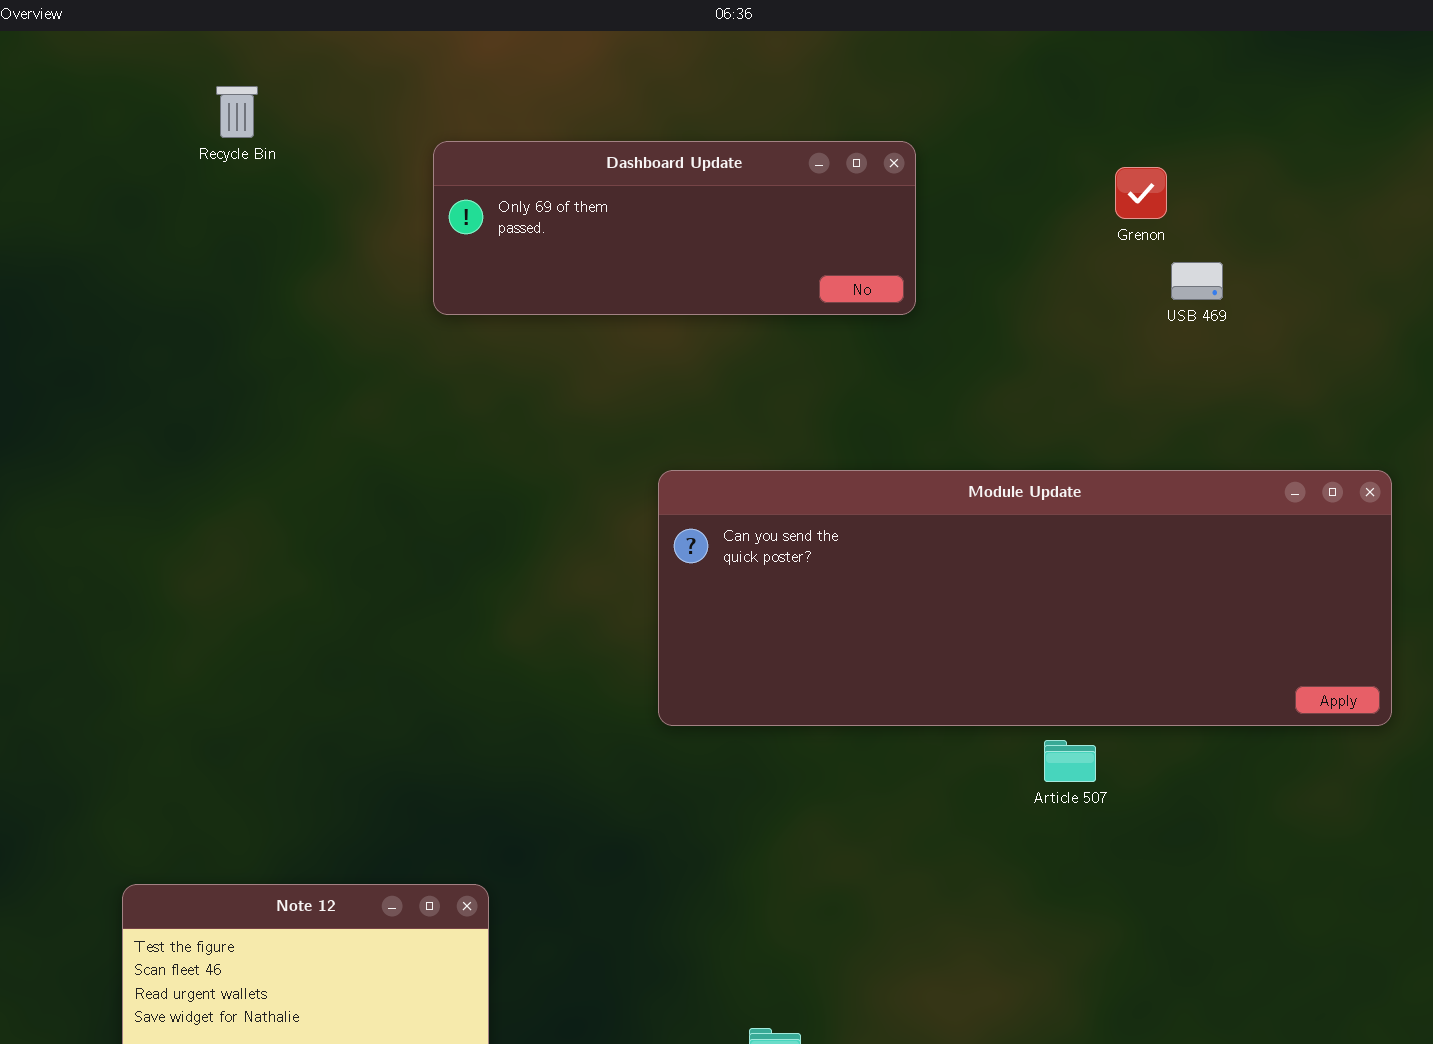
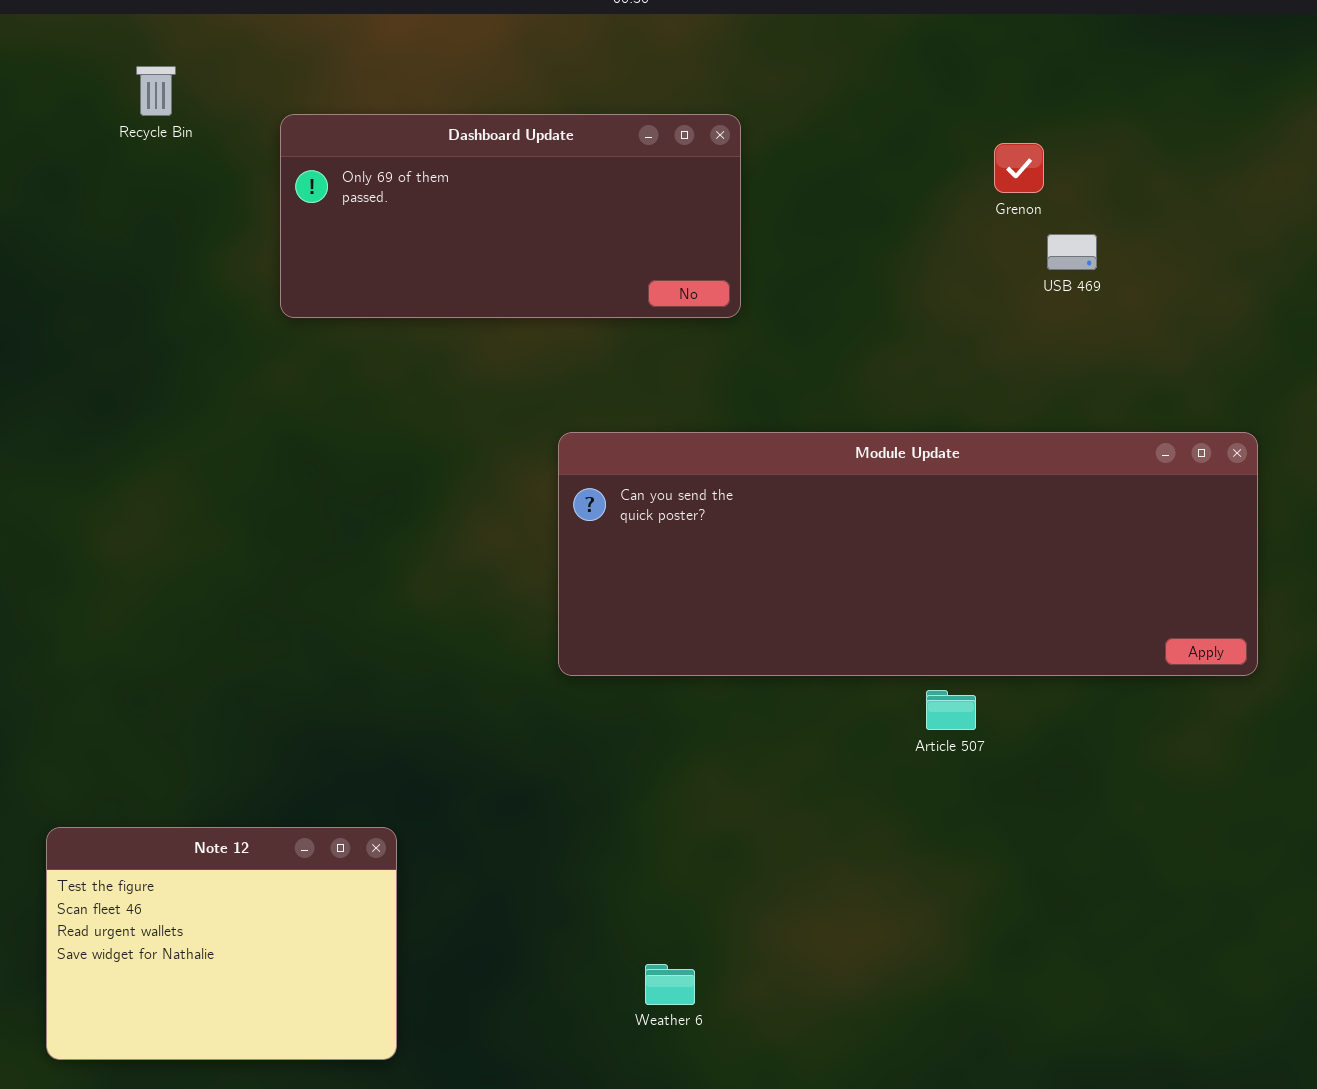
Dashboard Update: [433,141,916,315] -> [280,114,741,318], moved, resized

